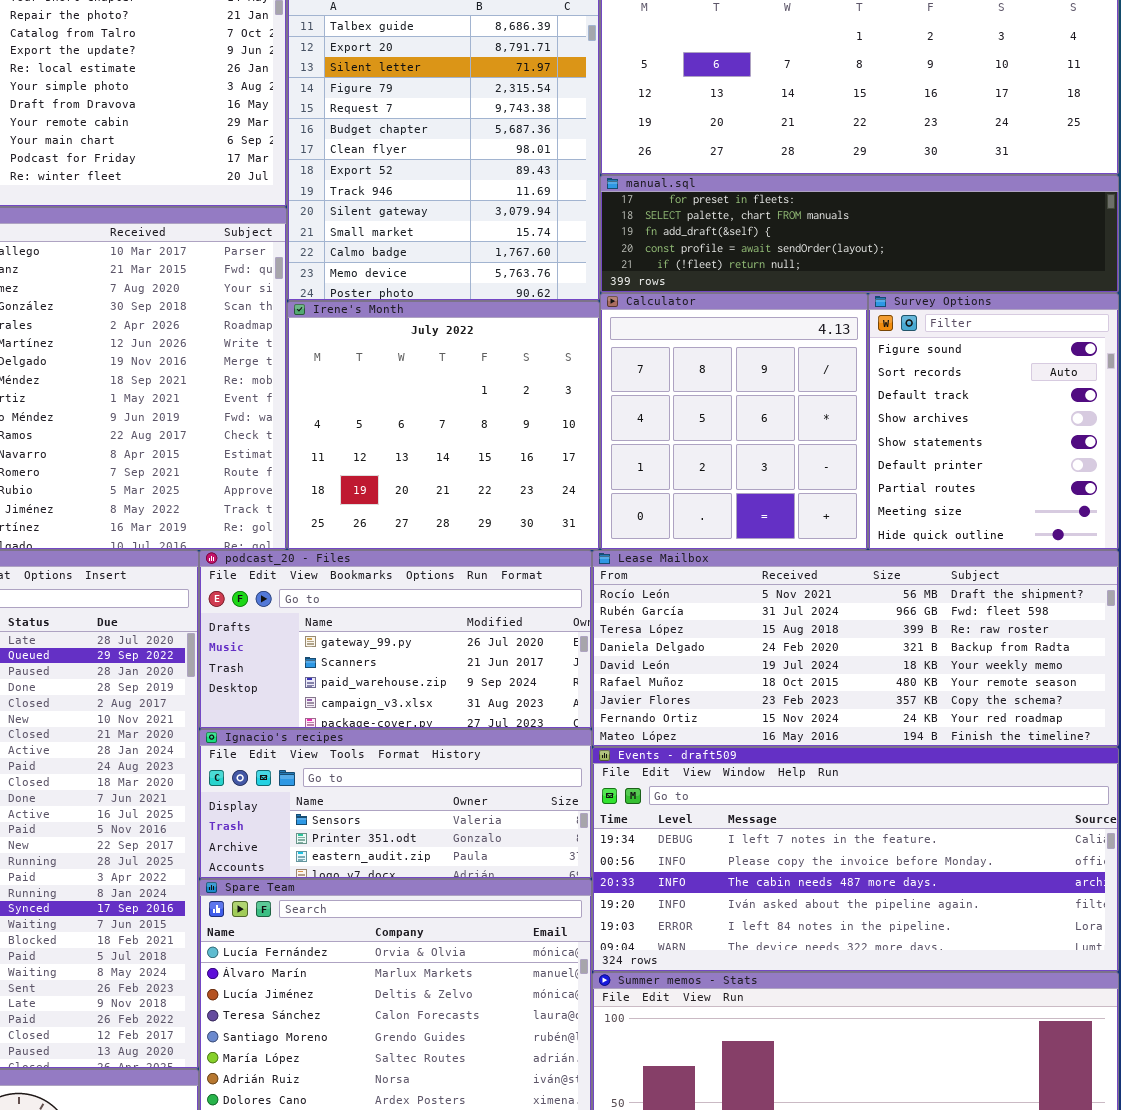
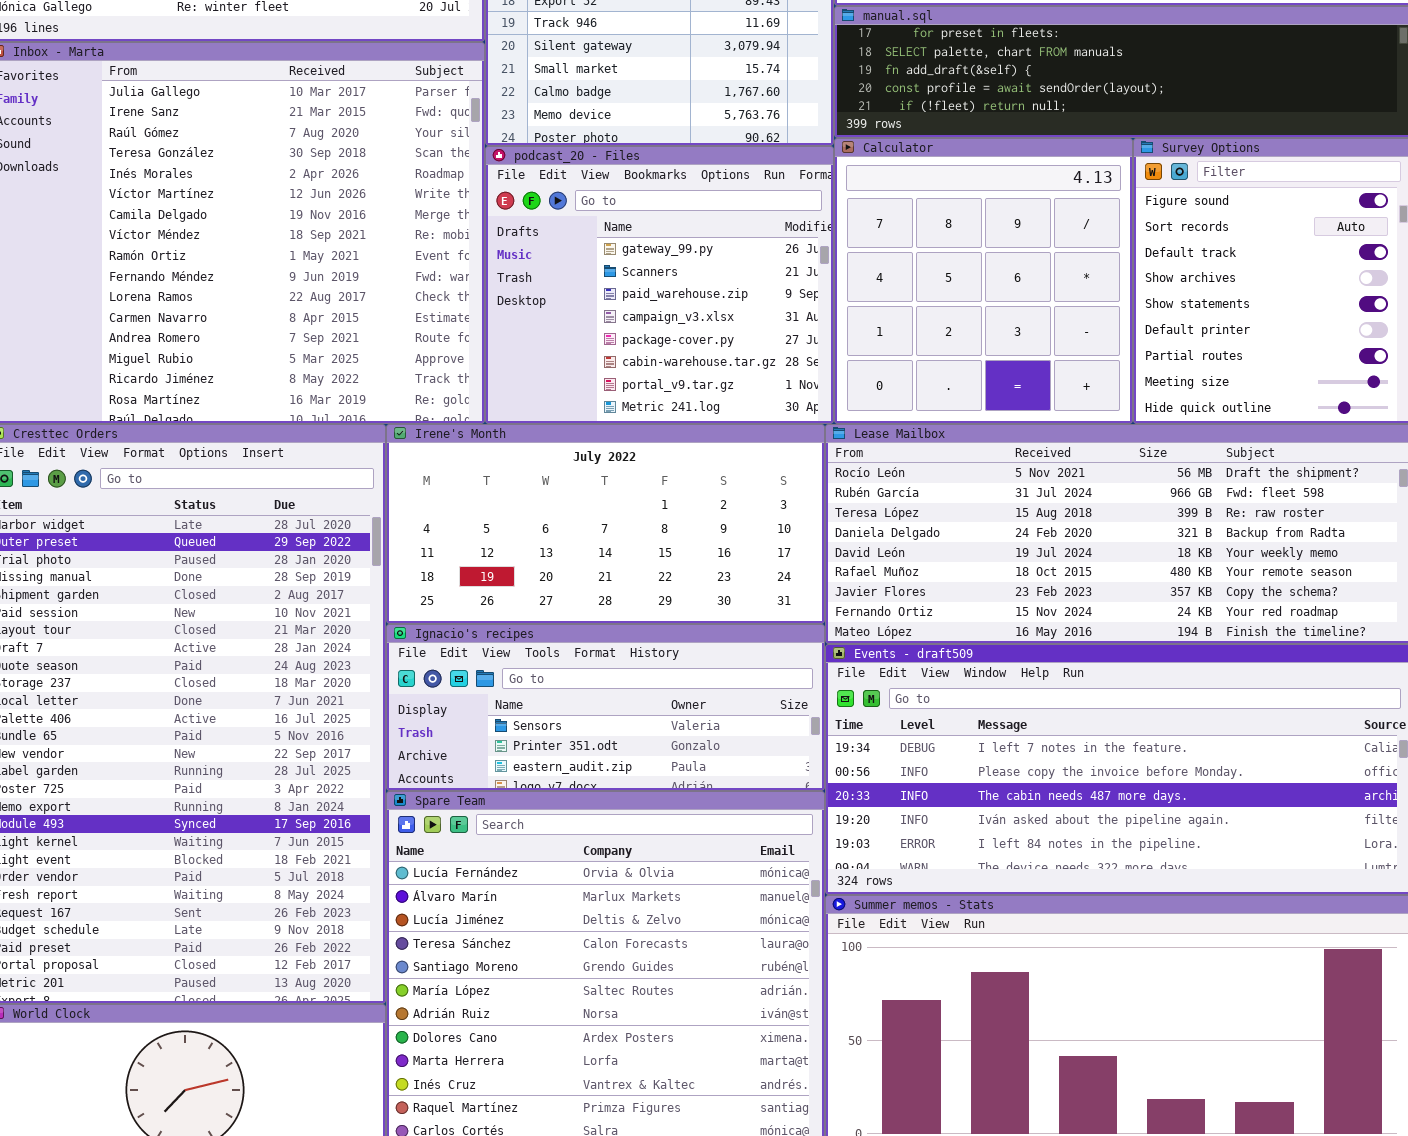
Irene's Month: [287,301,600,550] -> [386,424,825,624], moved, resized
podcast_20 - Files: [199,550,592,729] -> [485,146,834,424], moved, resized

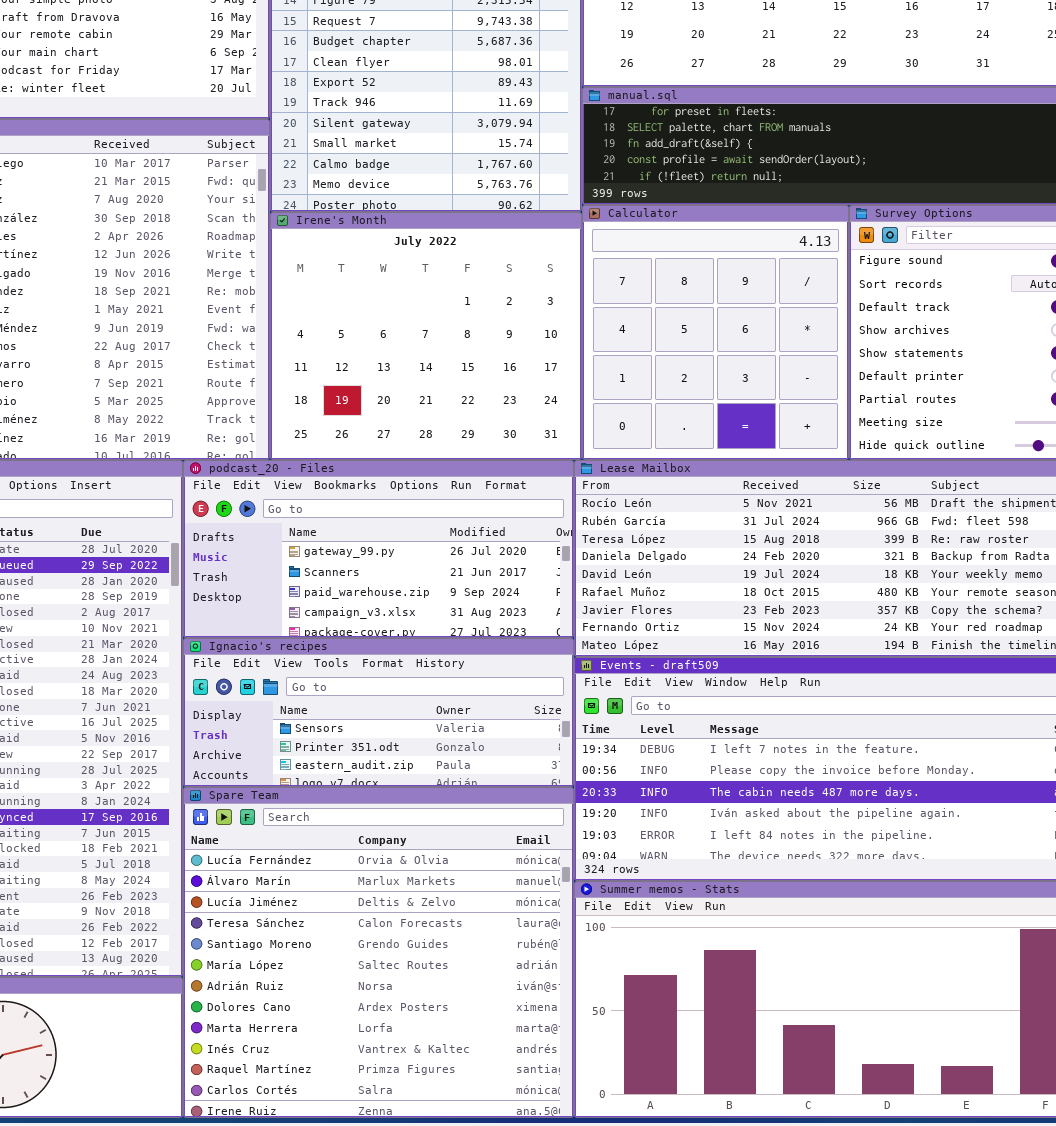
podcast_20 - Files: [485,146,834,424] -> [183,460,574,638], moved, resized
Irene's Month: [386,424,825,624] -> [270,212,582,460], moved, resized

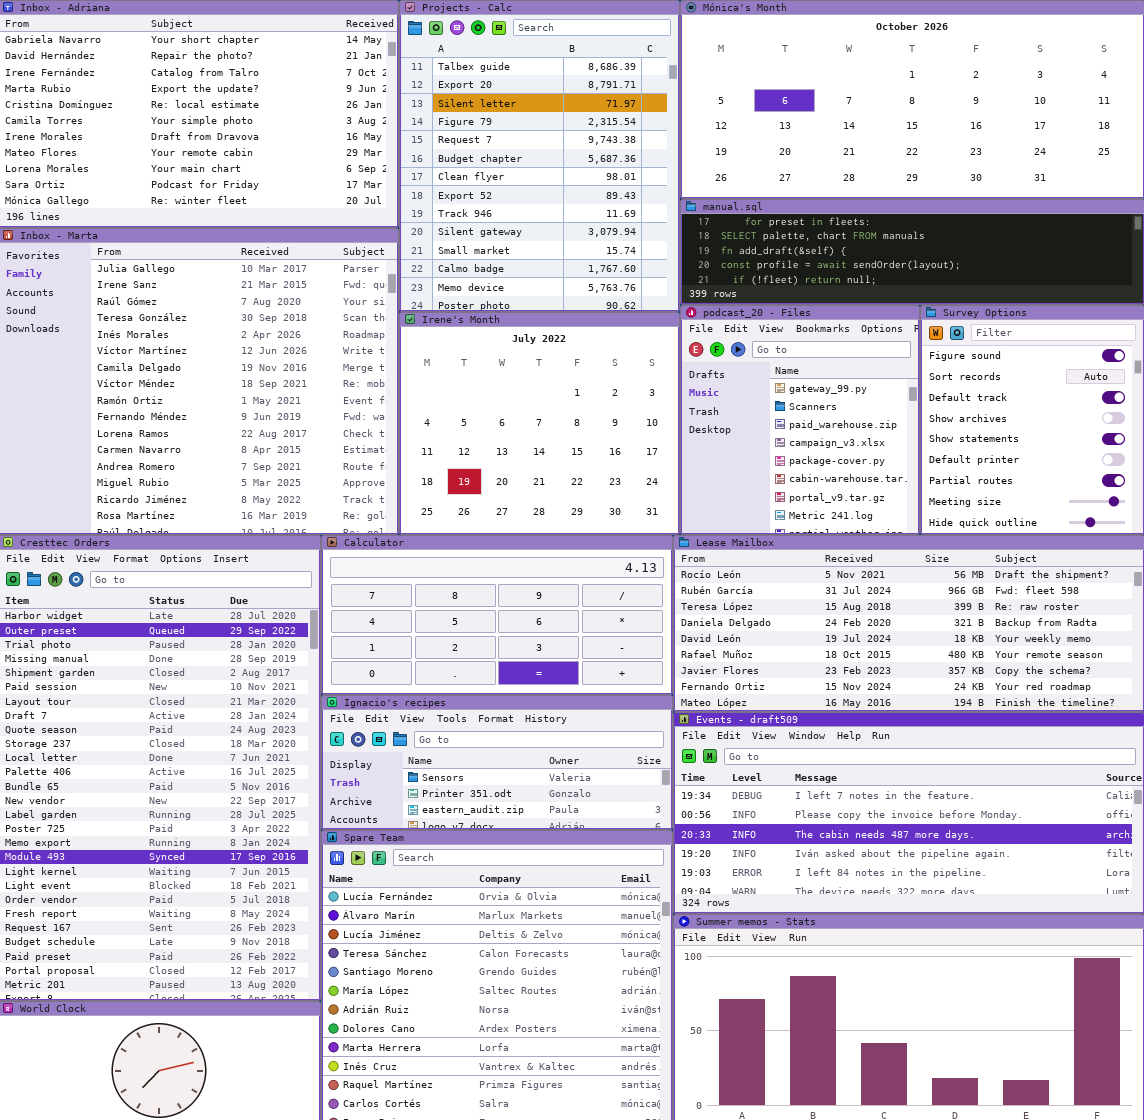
Calculator: [582,205,849,460] -> [321,535,673,695], moved, resized
podcast_20 - Files: [183,460,574,638] -> [680,305,920,535], moved, resized

